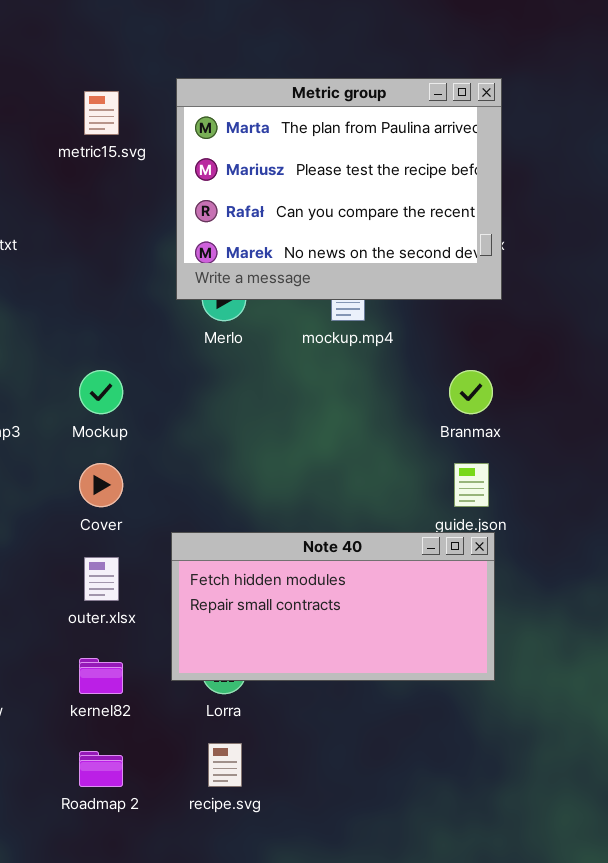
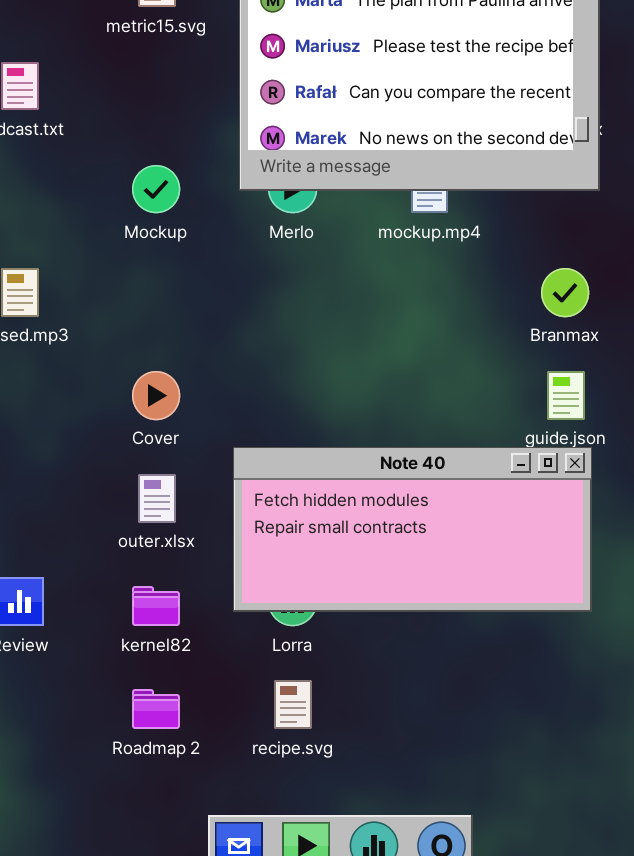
Mockup: [79,370,123,414] -> [132,165,180,213], moved

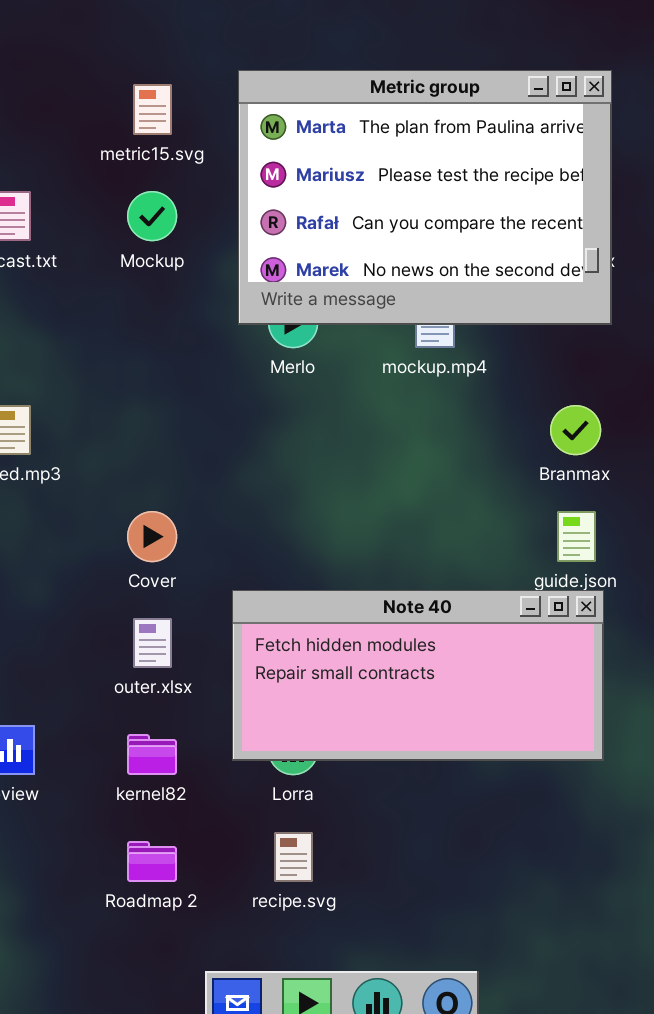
Mockup: [132,165,180,213] -> [127,191,177,241], moved

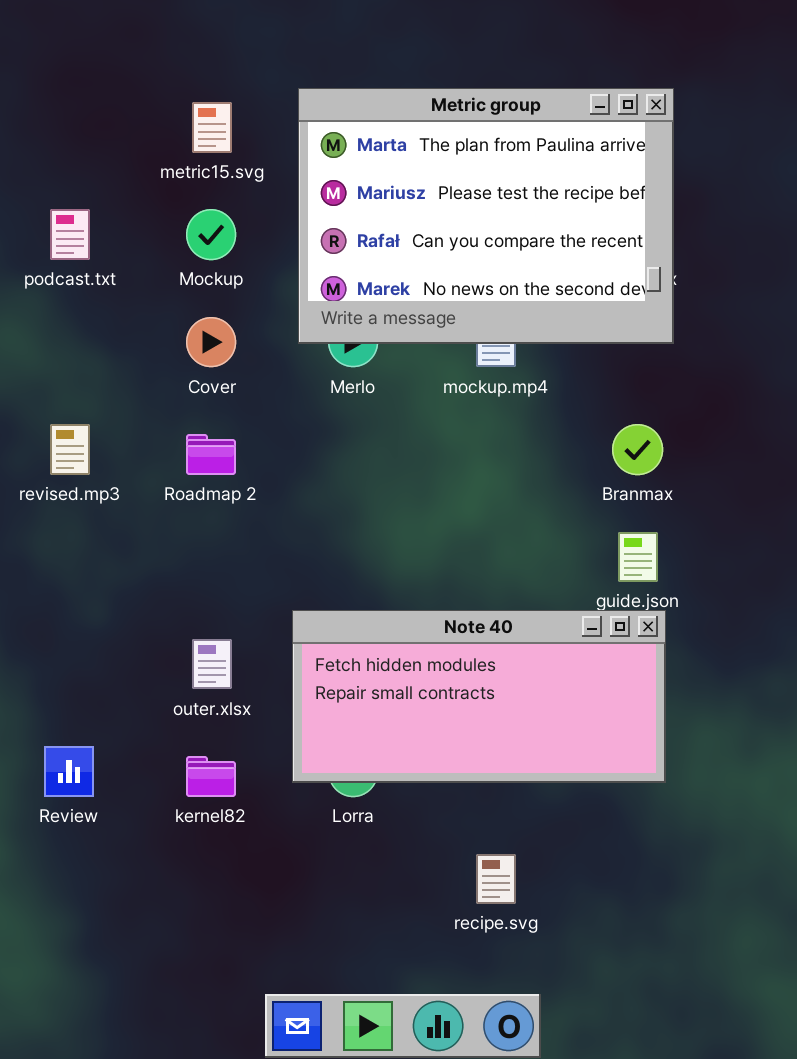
Cover: [127,511,177,562] -> [186,317,236,367], moved
recipe.svg: [274,832,313,882] -> [476,854,516,904], moved
Roadmap 2: [127,841,177,882] -> [186,434,236,475], moved

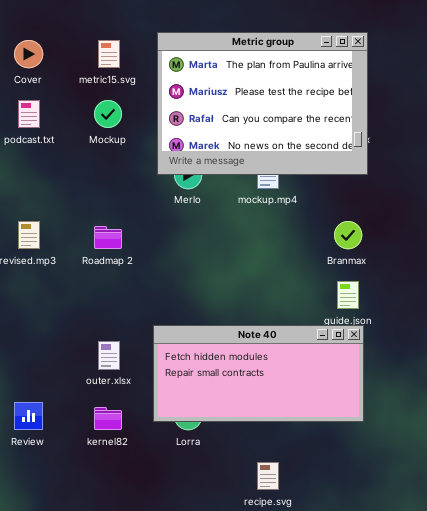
Cover: [186,317,236,367] -> [14,40,43,68], moved

